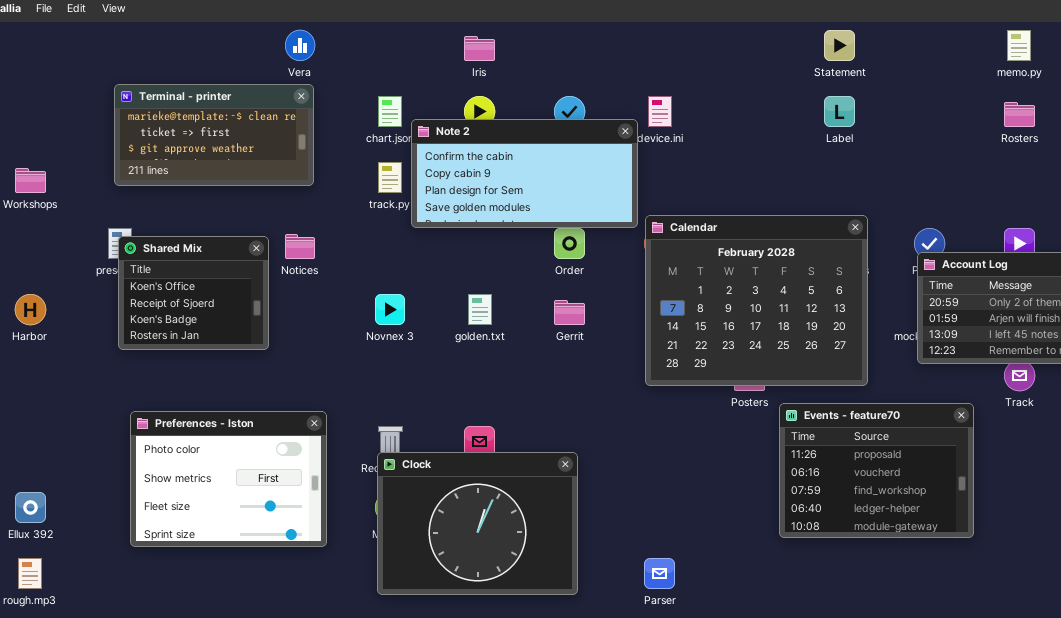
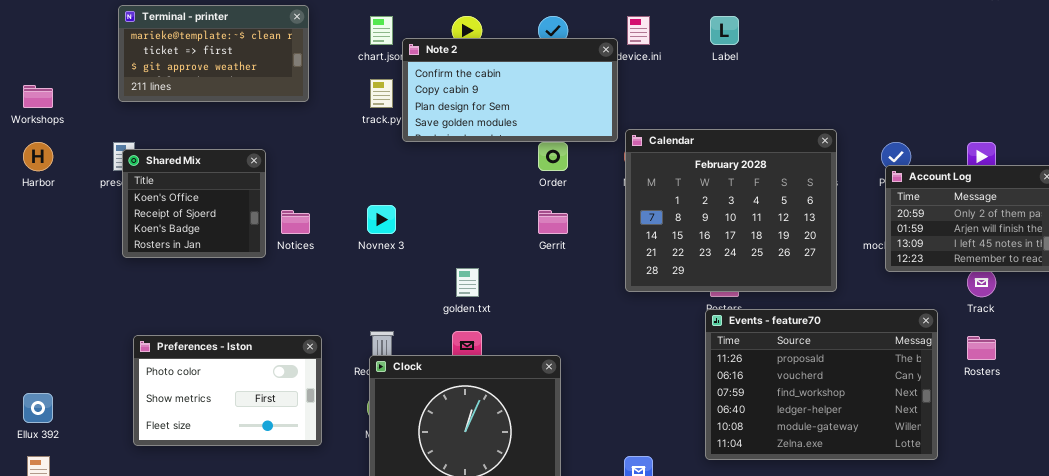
Label: [824,96,855,127] -> [710,16,739,45], moved
Rosters: [1004,102,1035,127] -> [967,336,996,360], moved
Notices: [285,234,315,259] -> [281,210,310,234], moved
Harbor: [15,294,46,325] -> [23,142,53,171], moved
golden.txt: [468,294,492,325] -> [456,268,479,297], moved
Events - feature70: [779,403,974,538] -> [705,309,938,460], resized
Preferences - Iston: [130,411,327,547] -> [133,335,322,446], resized

